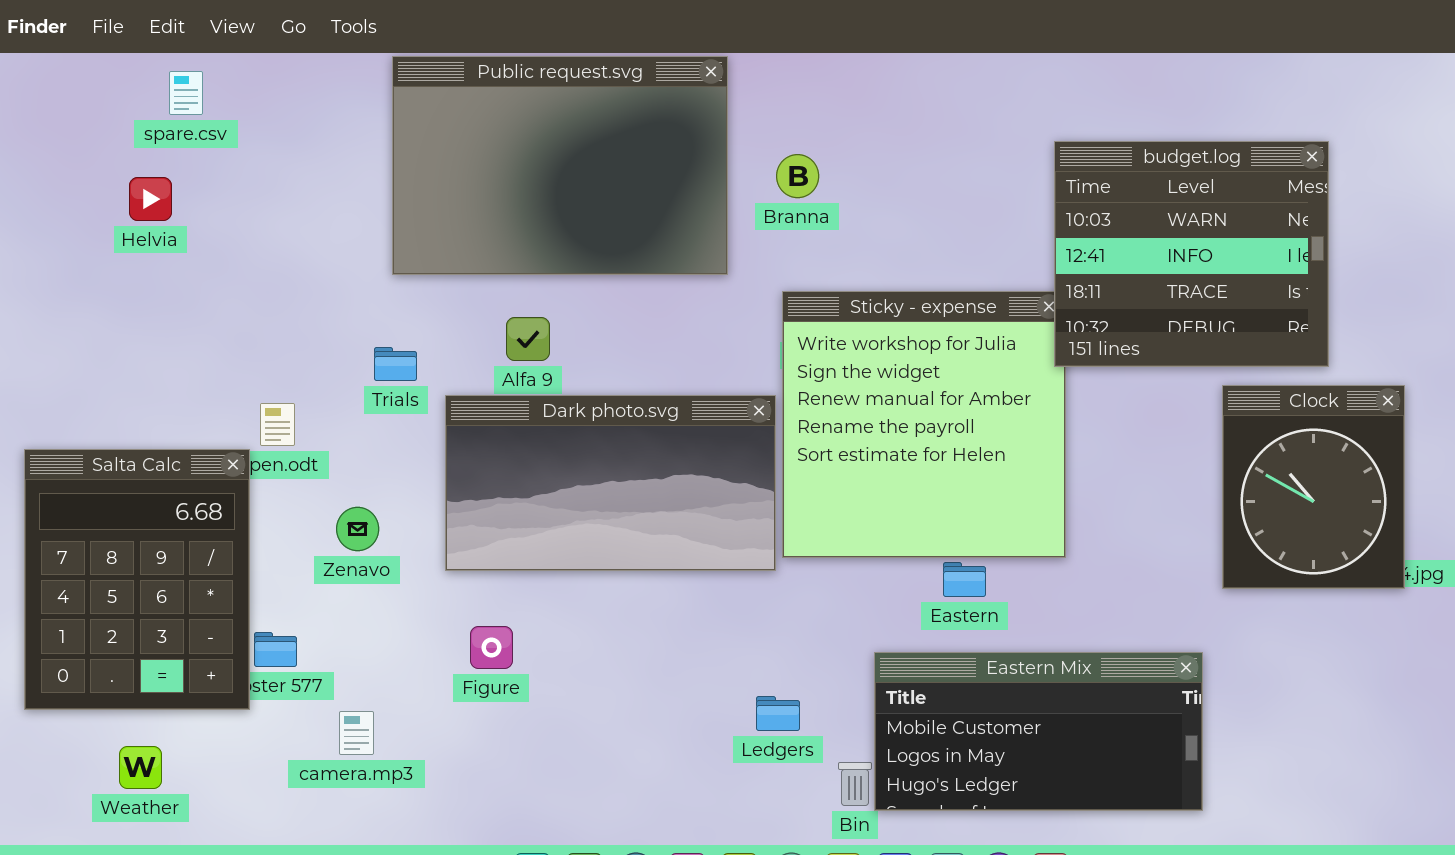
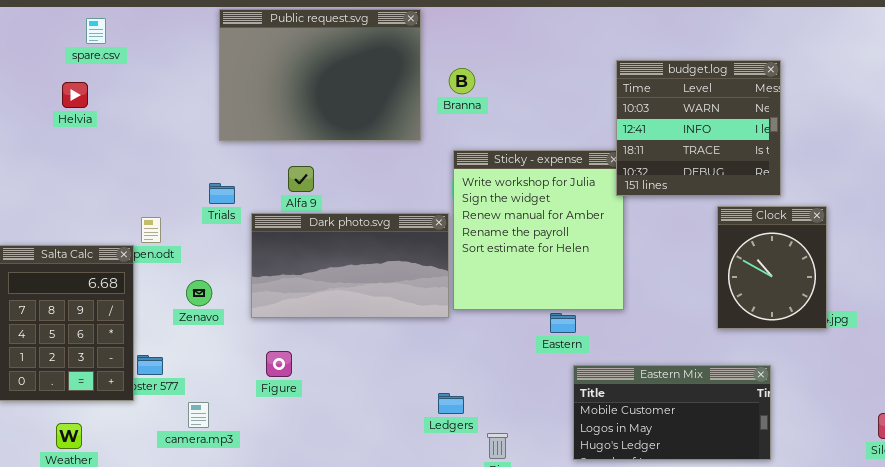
Eastern Mix: [874,652,1203,811] -> [573,365,771,460], moved

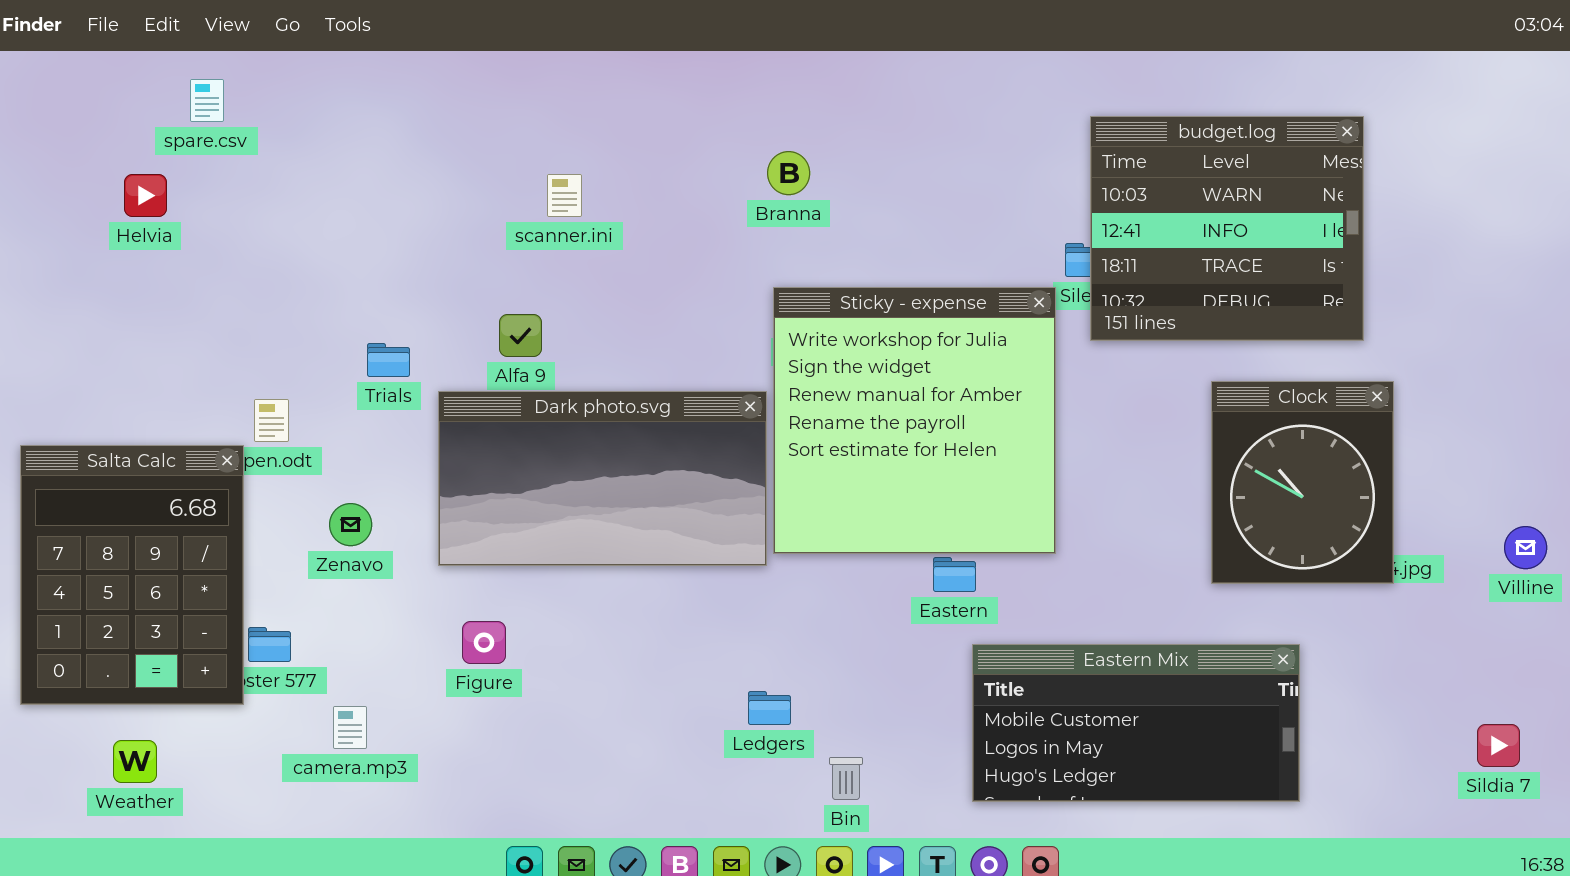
Public request.svg: [219,9,421,141] -> none, closed
spare.csv: [86,18,106,44] -> [190,79,224,122], moved
budget.log: [616,60,781,196] -> [1090,116,1364,341], moved

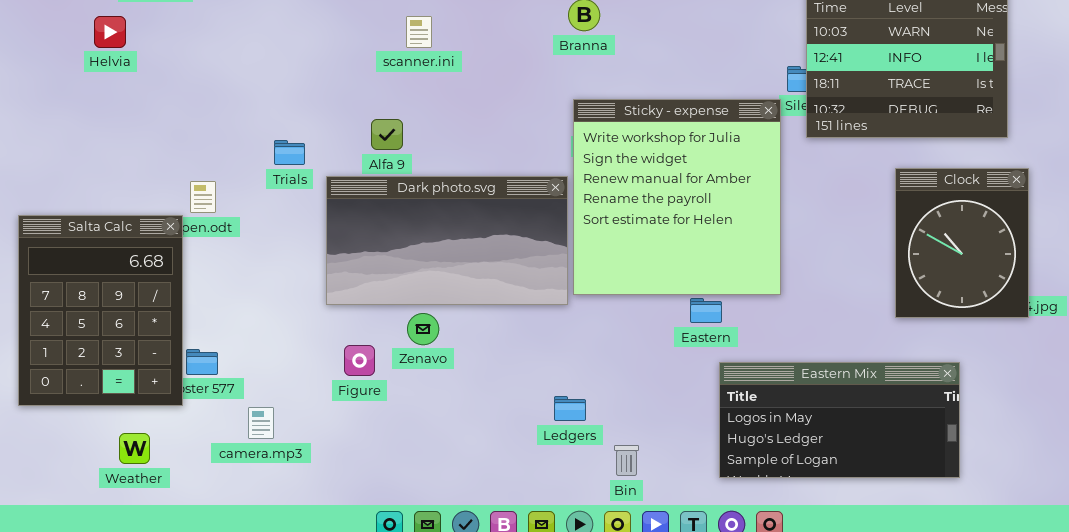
Zenavo: [329,503,372,546] -> [407,313,439,345], moved
Eastern Mix: [972,644,1300,802] -> [719,362,960,478], scrolled down 1 row
Weather: [113,740,157,783] -> [119,433,150,464], moved

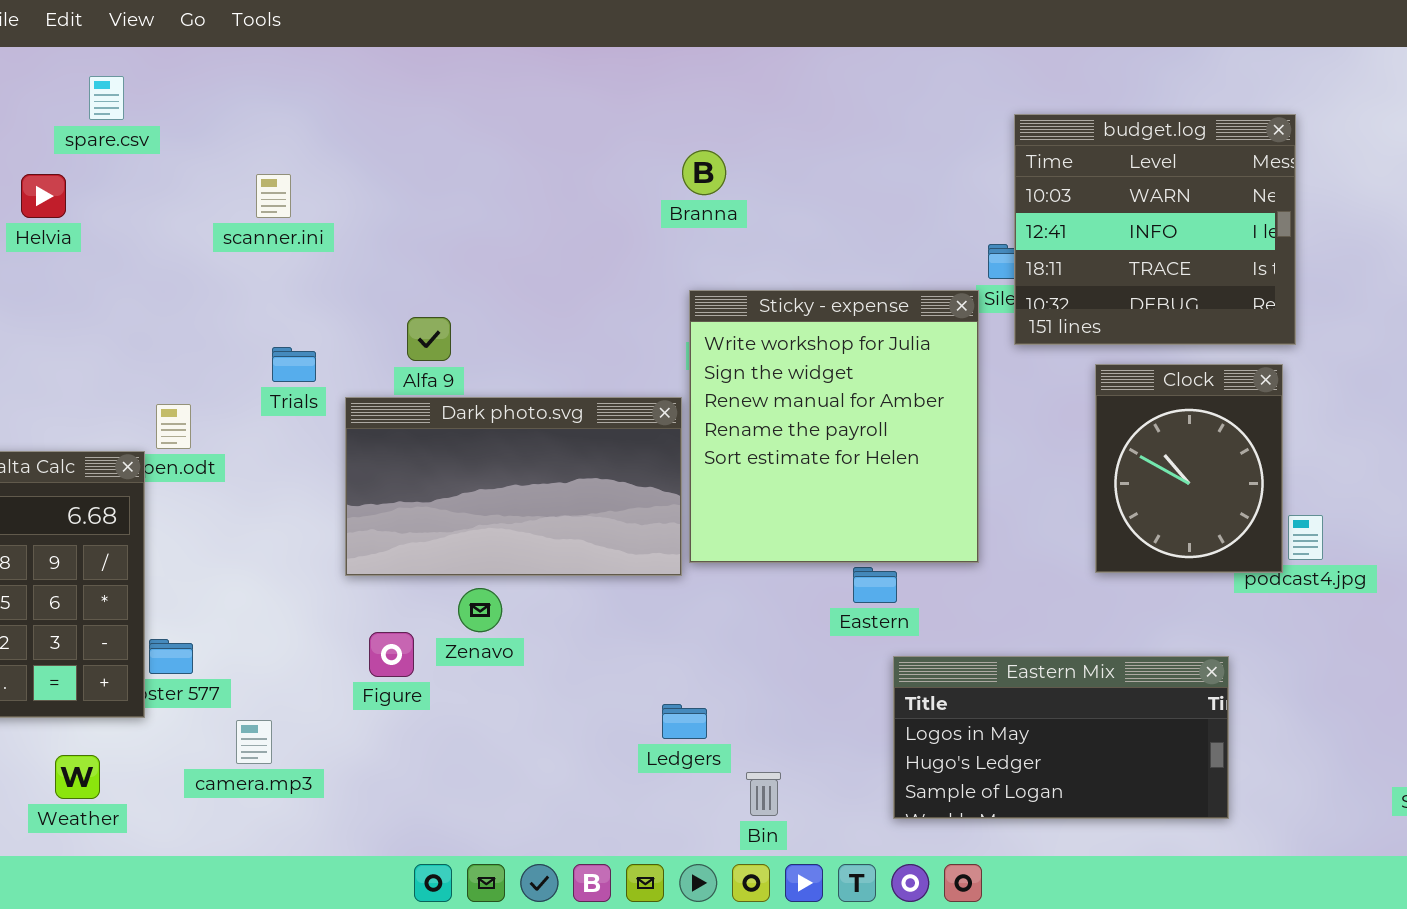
scanner.ini: [406,16,432,48] -> [256,174,291,218], moved
Clock: [895,168,1029,318] -> [1095,364,1283,573], moved

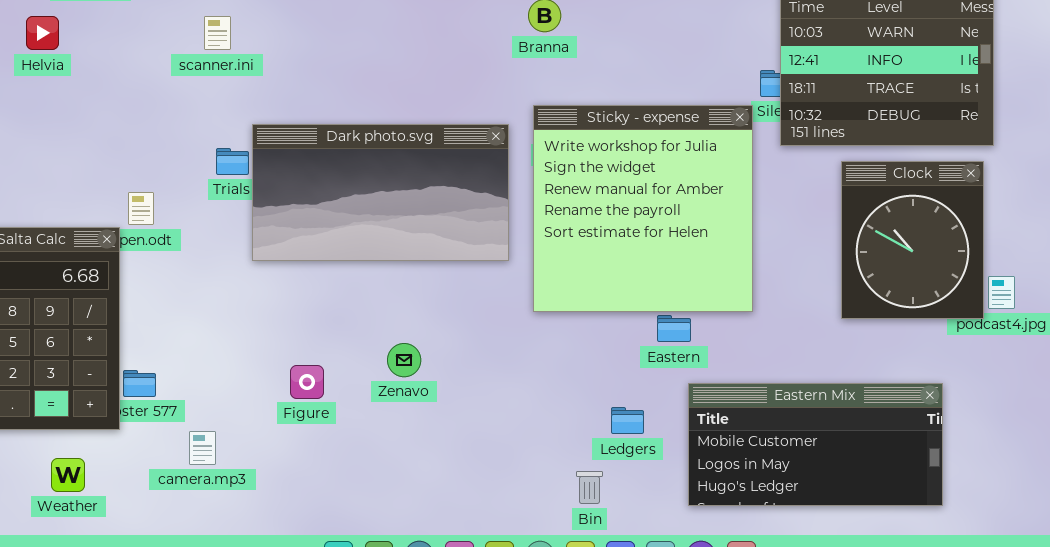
Dark photo.svg: [345,397,682,576] -> [252,124,509,261], moved
Zenavo: [458,588,502,632] -> [387,343,421,377], moved
Eastern Mix: [893,656,1229,819] -> [688,383,943,506], scrolled up 1 row
Ledgers: [662,704,707,739] -> [611,407,644,434], moved

